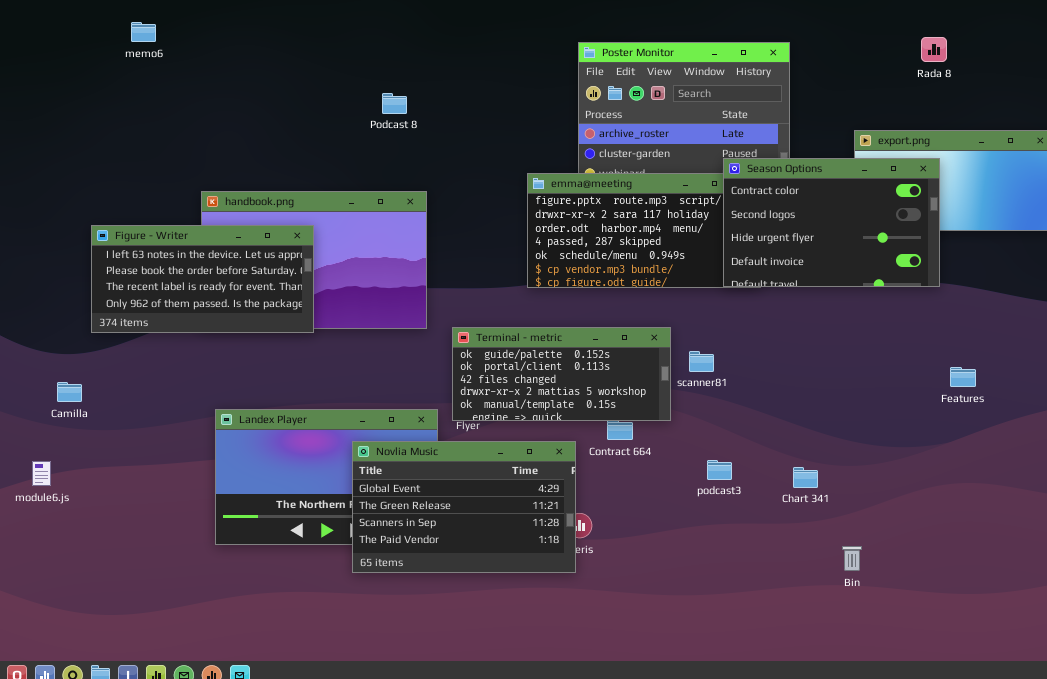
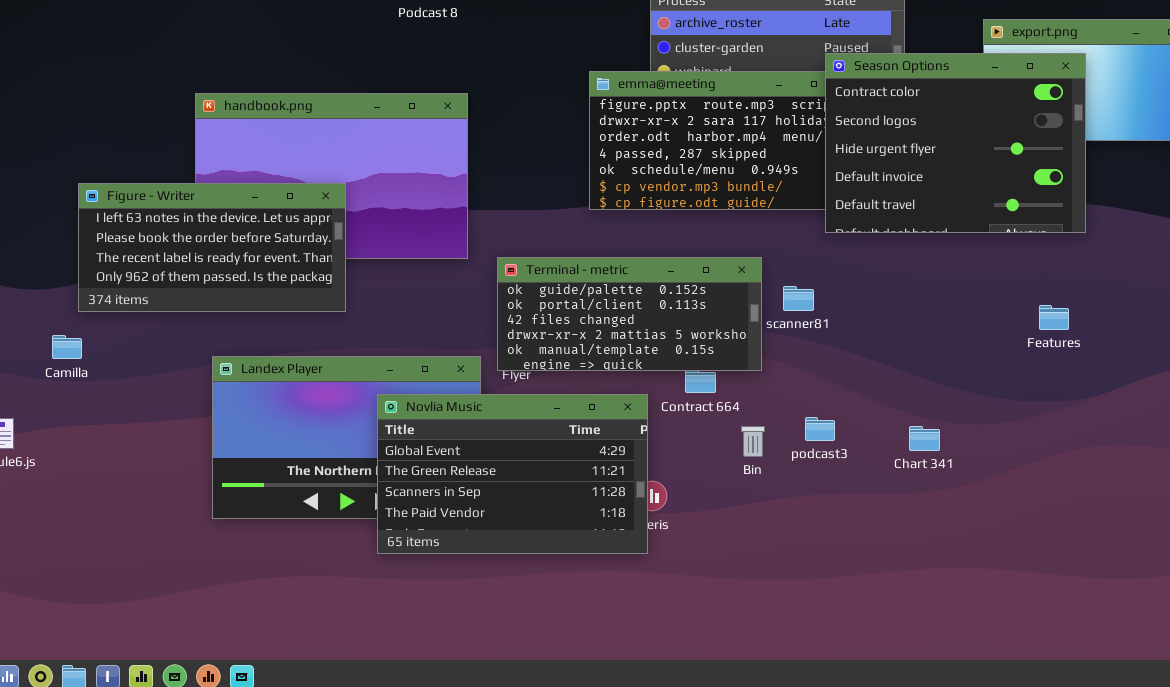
Season Options: [723,158,940,287] -> [825,53,1086,233], resized
Figure - Writer: [91,225,314,333] -> [78,183,346,312], moved
Features: [950,367,976,387] -> [1039,305,1069,330], moved
Camilla: [57,382,82,402] -> [52,335,82,359], moved
Bin: [842,546,862,571] -> [741,426,765,457], moved

